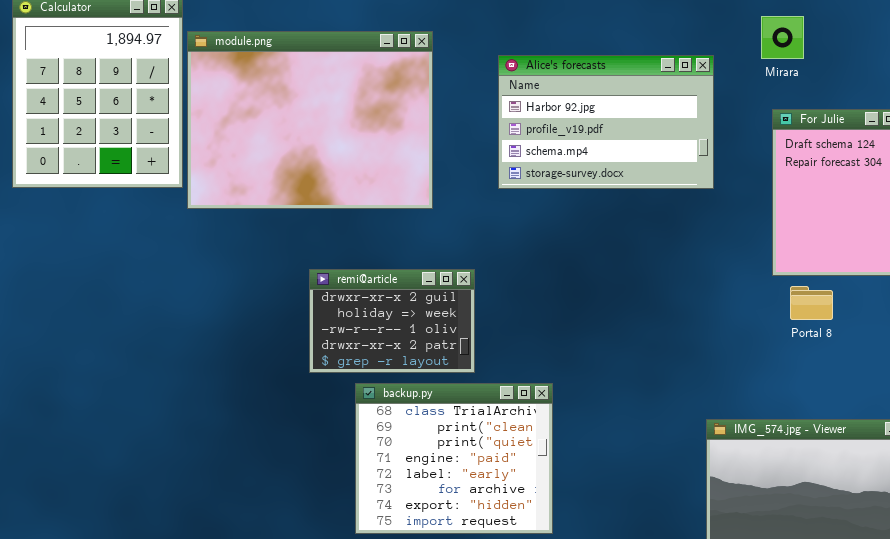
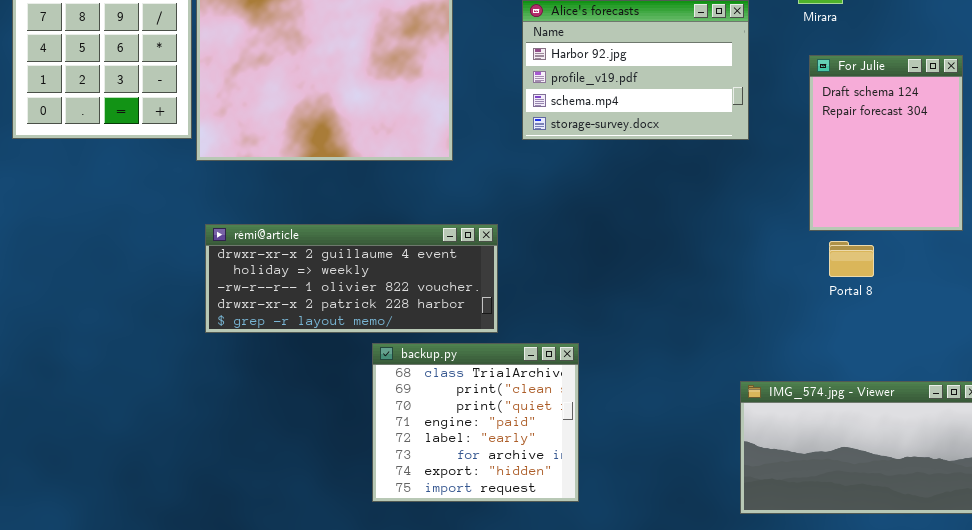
rémi@article: [309,269,475,373] -> [205,224,498,333], resized

